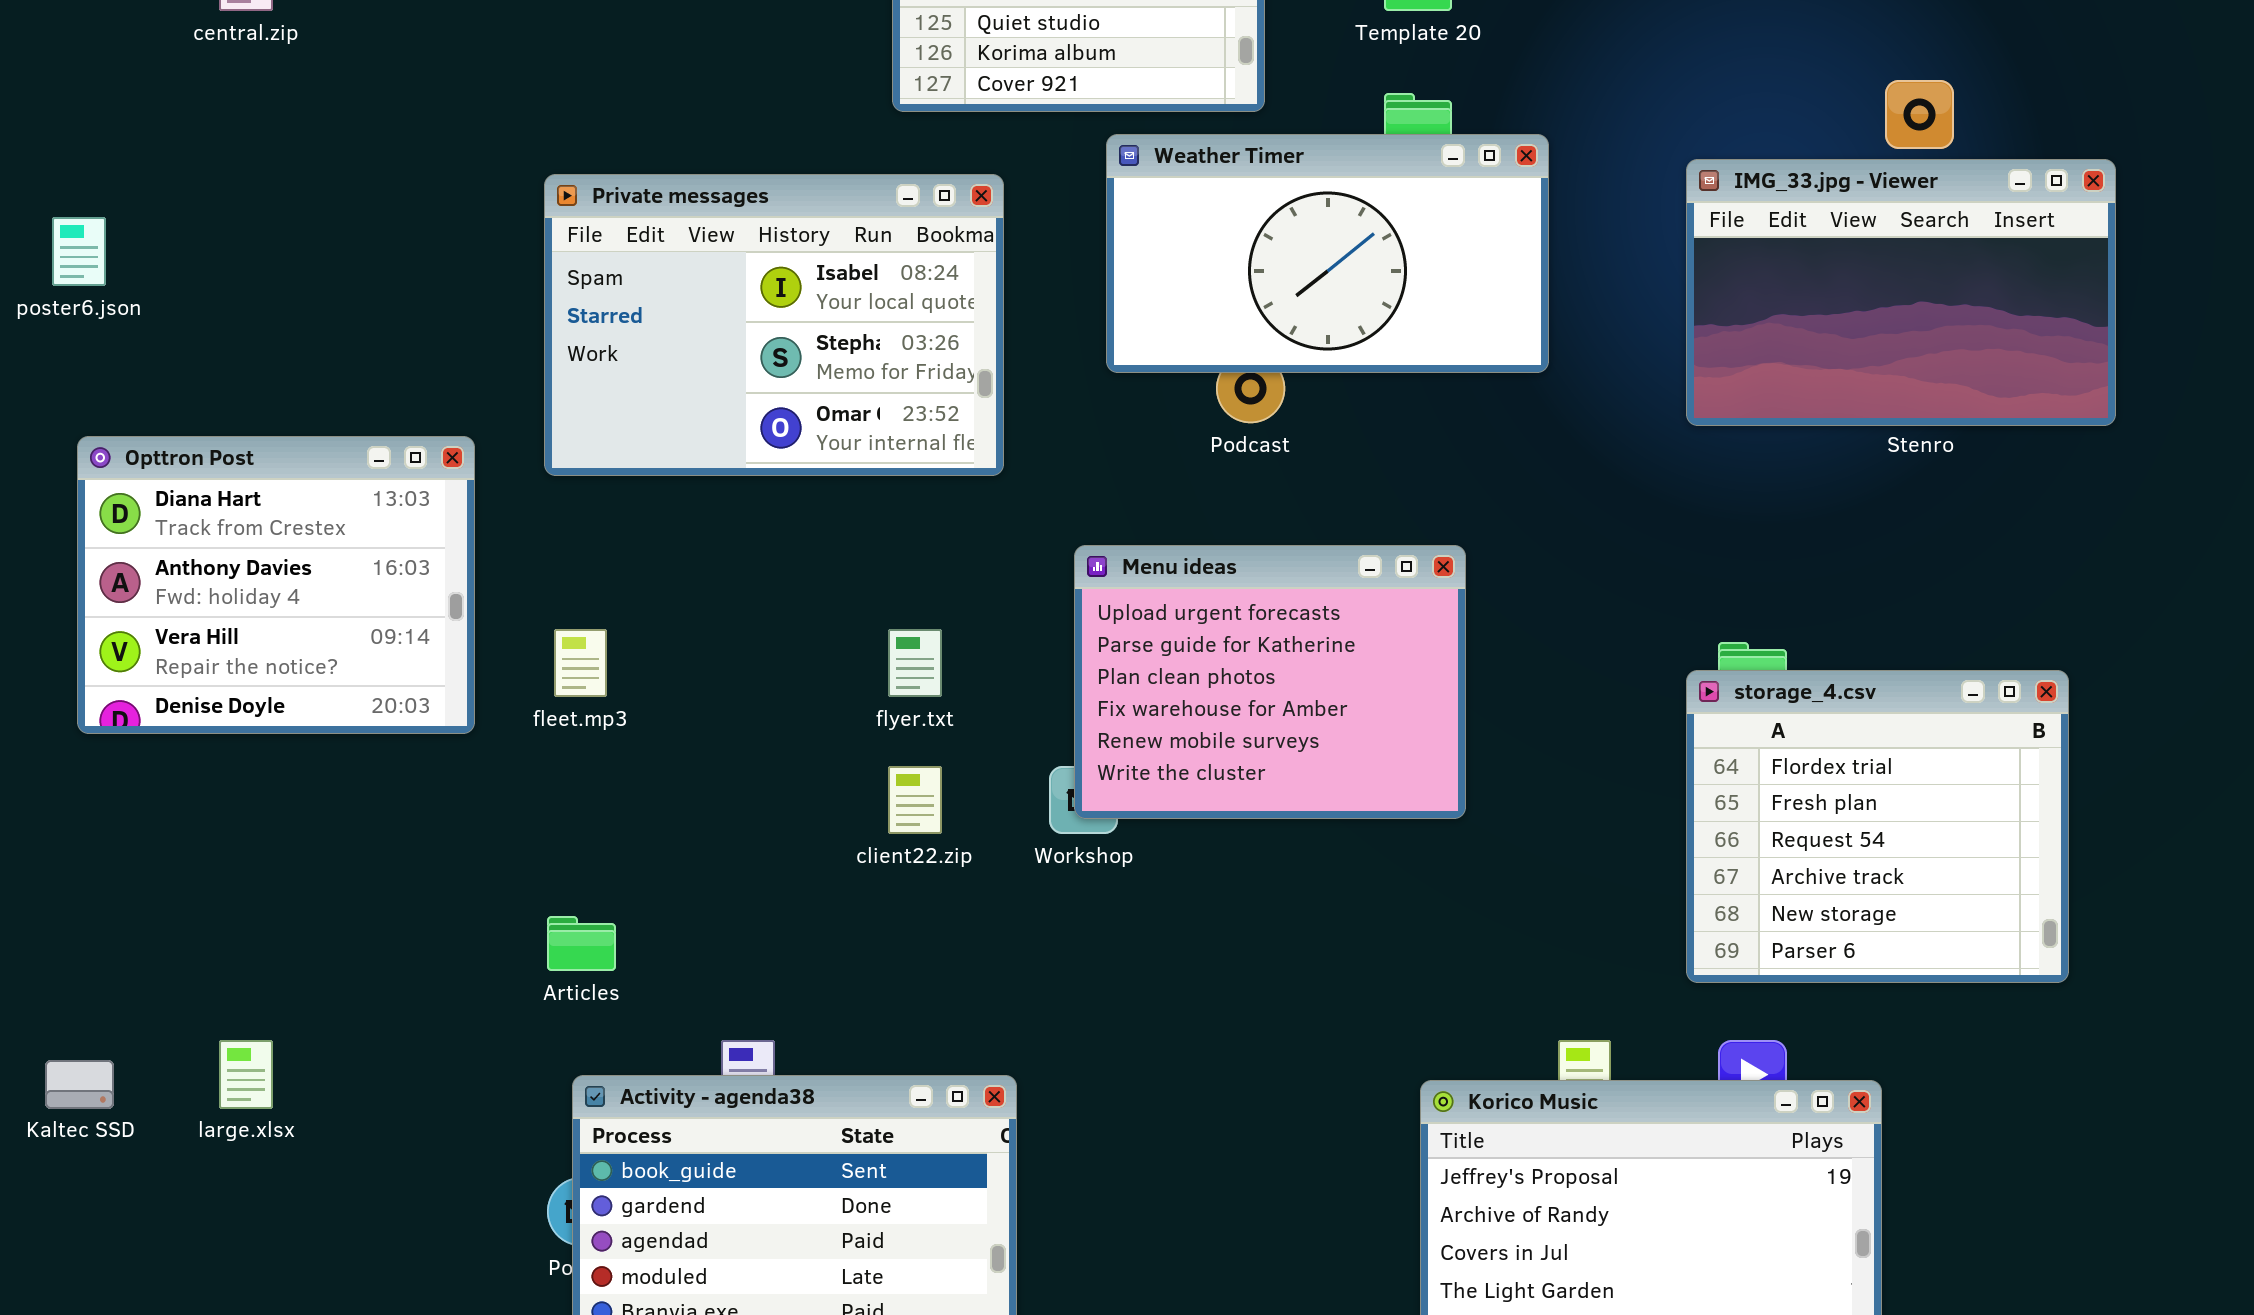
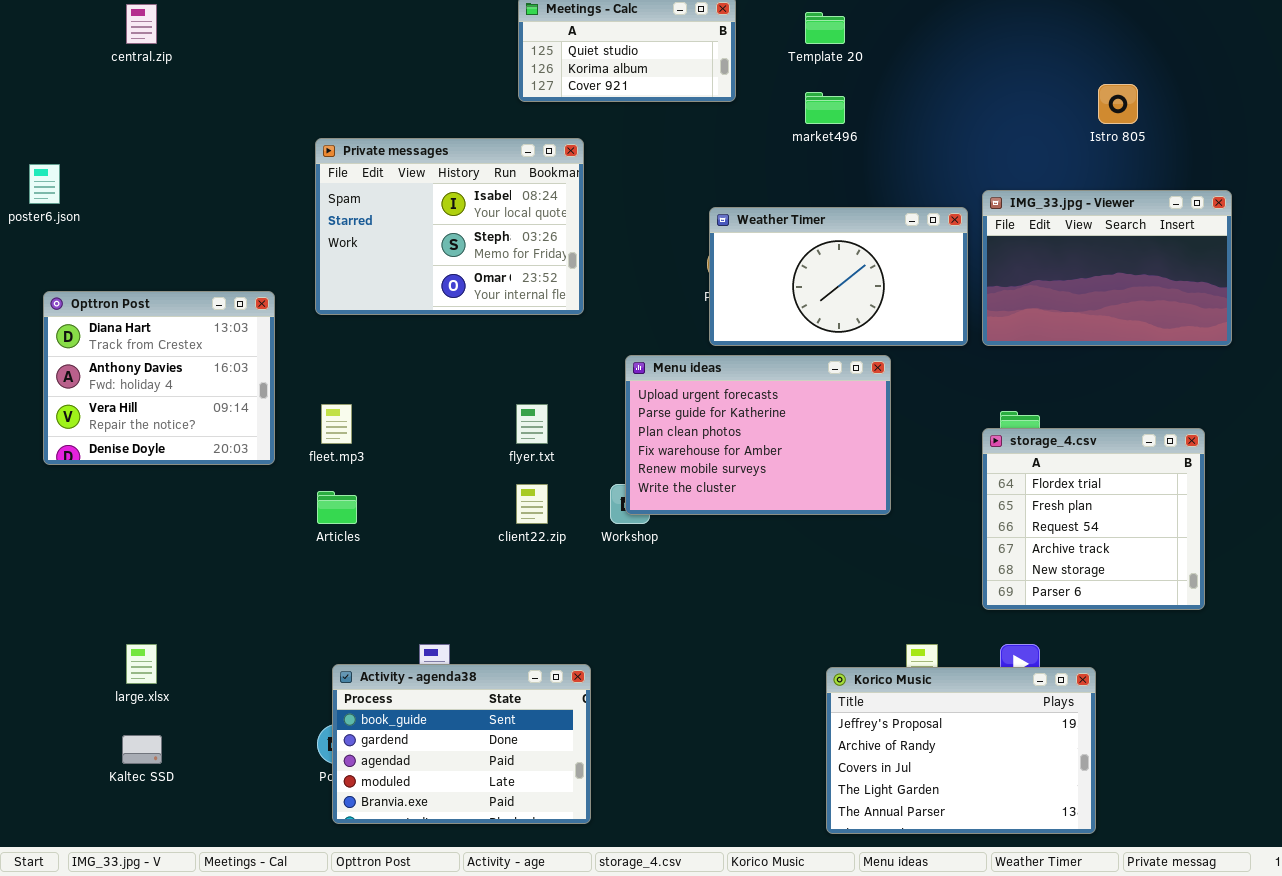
Weather Timer: [1106,134,1549,373] -> [709,207,968,346], moved
IMG_33.jpg - Viewer: [1686,159,2116,426] -> [982,190,1232,346], moved
Menu ideas: [1074,545,1466,819] -> [625,355,891,515], resized
Articles: [547,916,616,971] -> [317,491,357,524], moved
Kaltec SSD: [45,1060,114,1109] -> [122,735,162,764], moved

